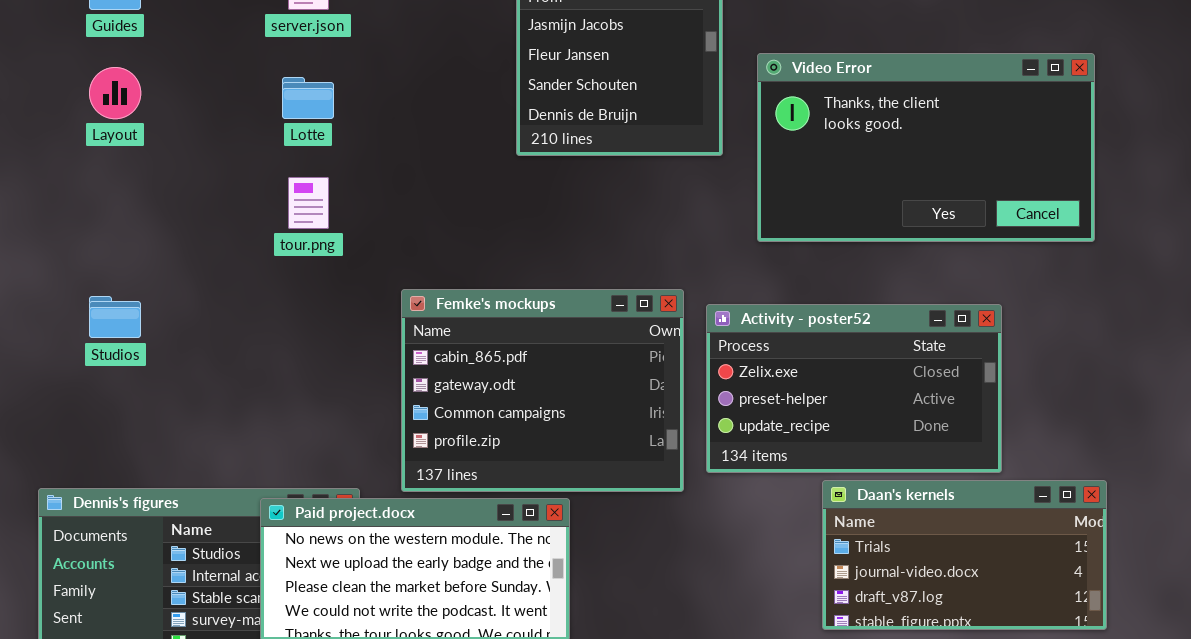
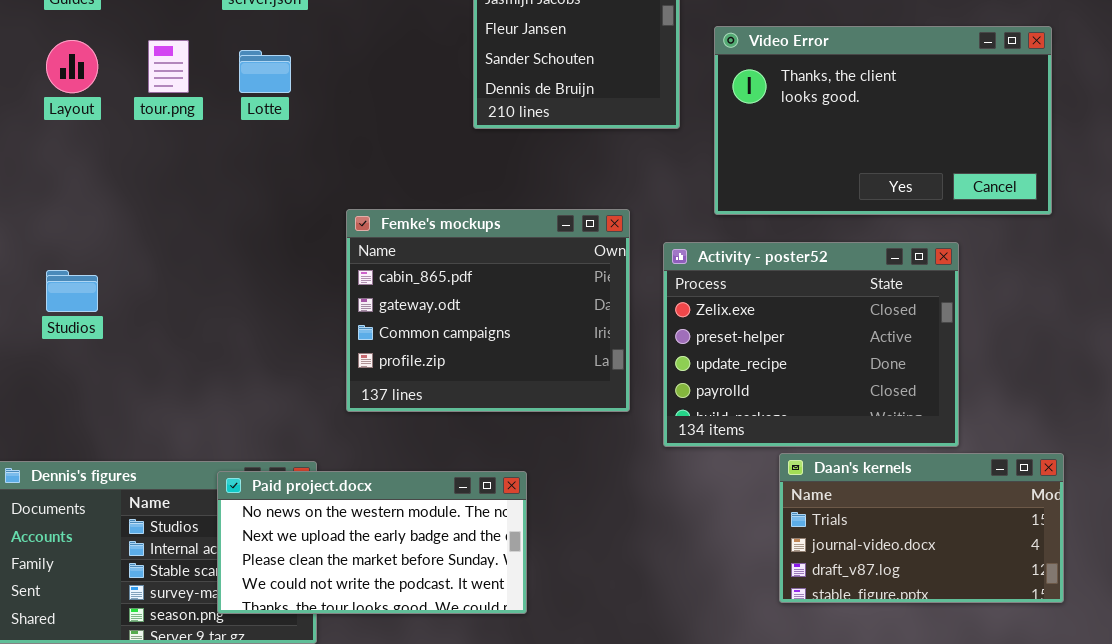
tour.png: [288,177,329,229] -> [148,40,189,93], moved
Femke's mockups: [401,289,684,492] -> [346,209,630,412], moved
Activity - poster52: [706,304,1002,473] -> [663,242,959,447], resized

